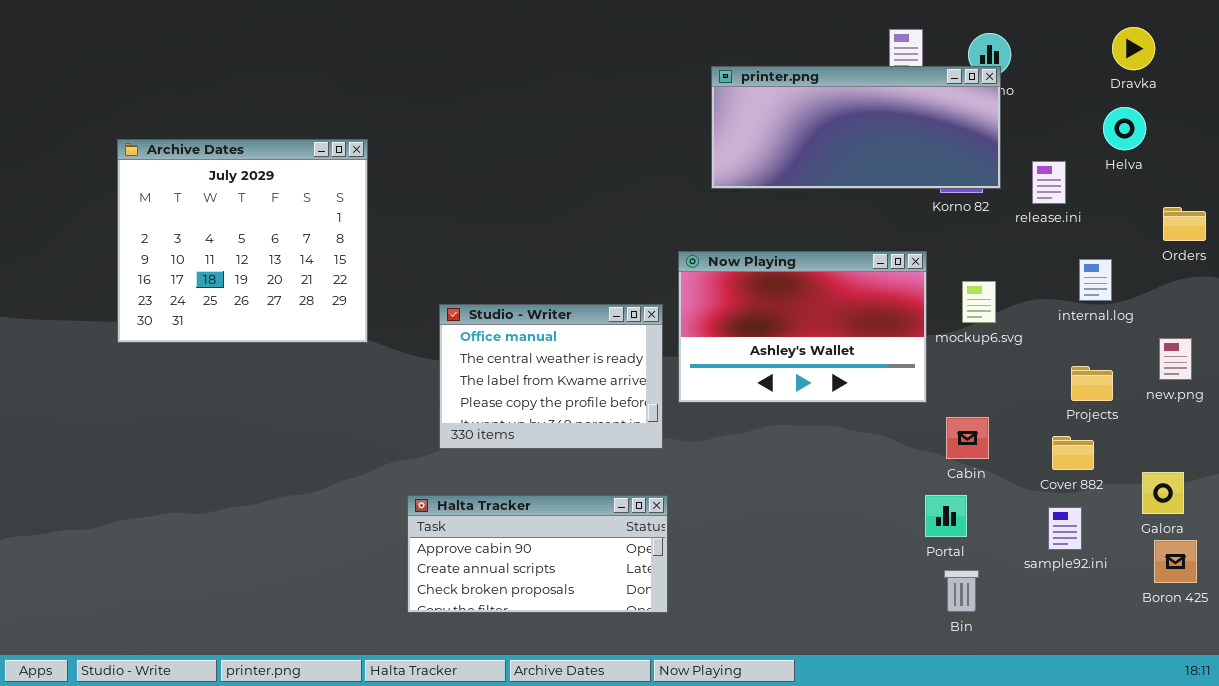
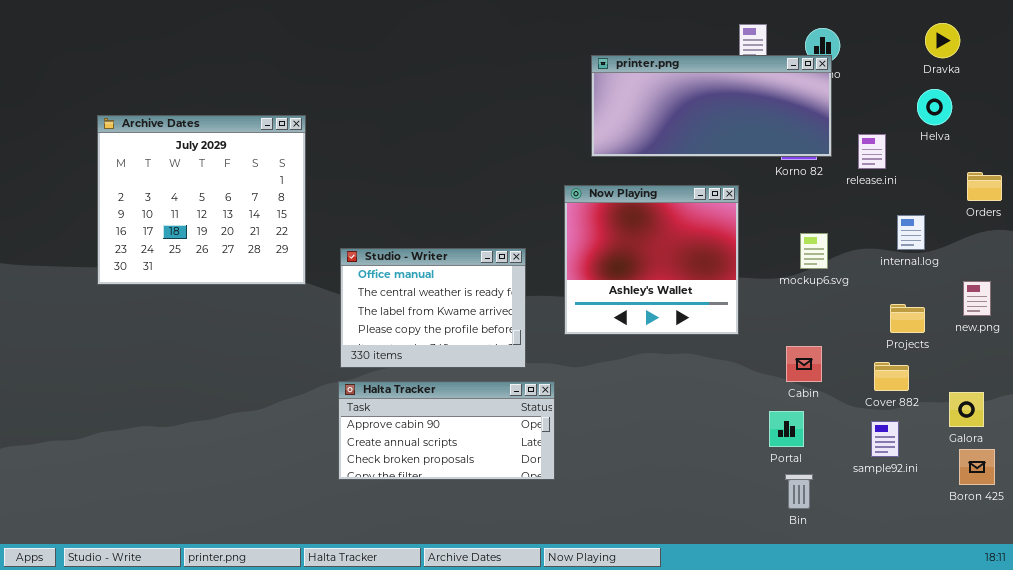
Now Playing: [678,251,927,403] -> [564,185,739,335], resized
Studio - Writer: [439,304,663,449] -> [340,248,526,368], moved
Halta Tracker: [407,495,668,613] -> [338,381,555,480], moved

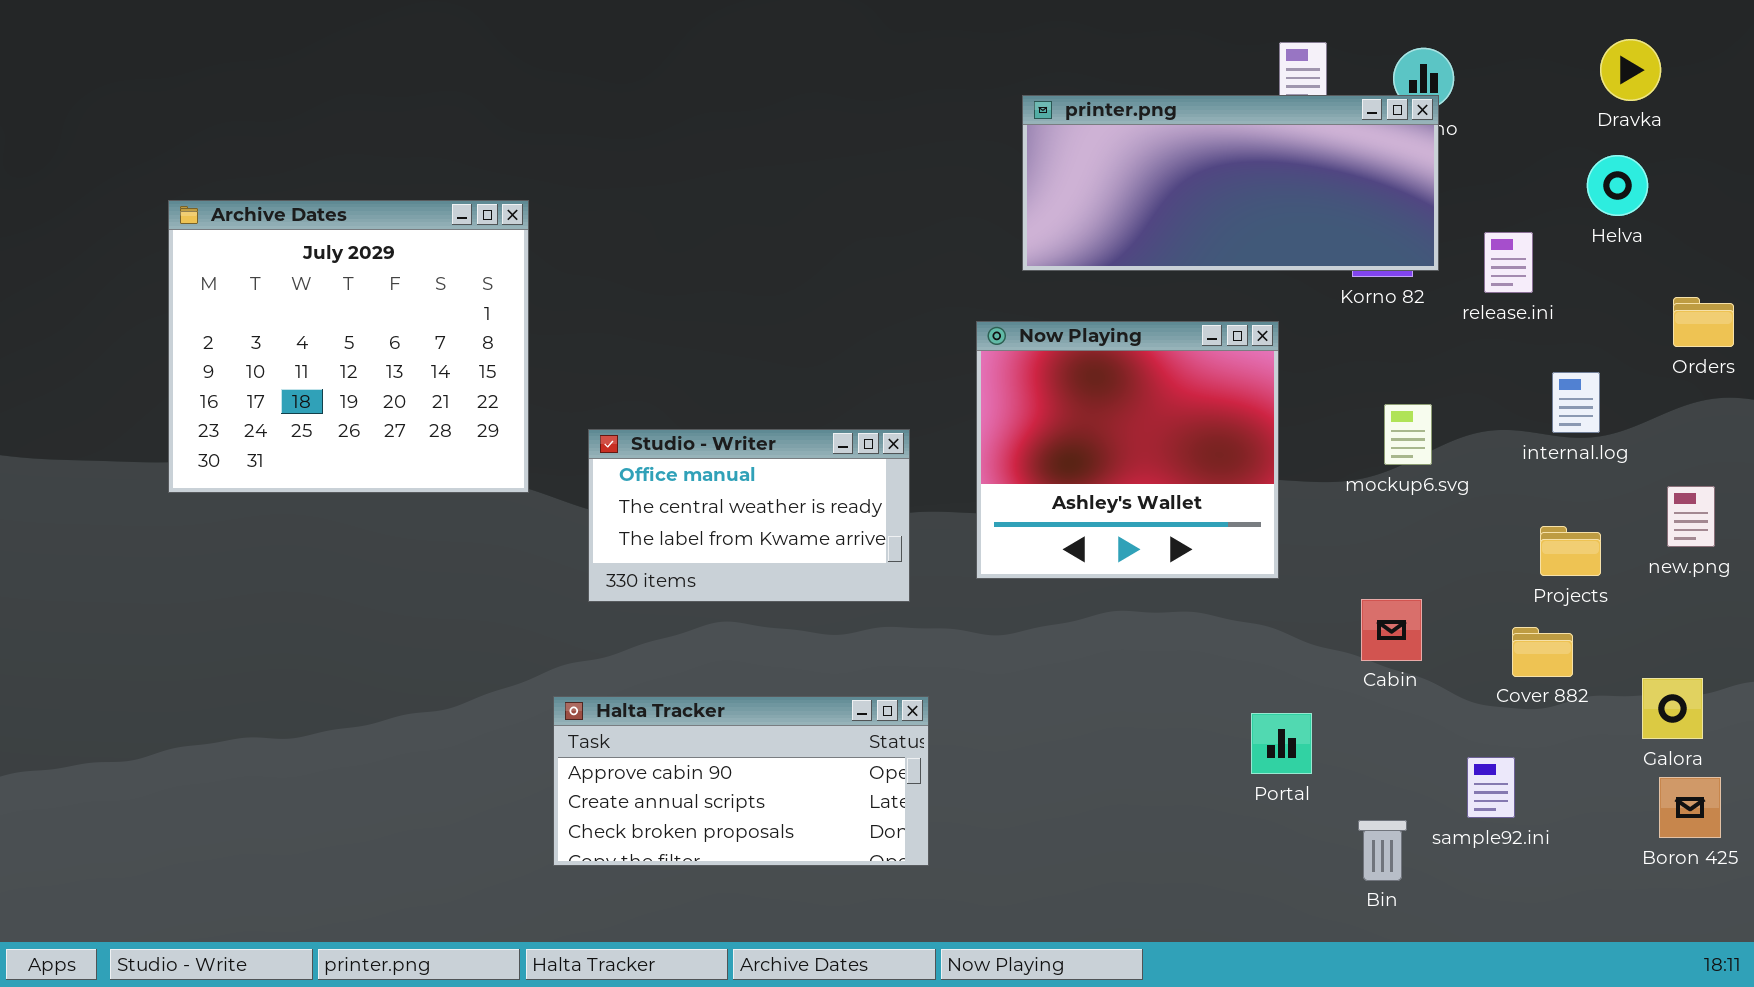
Studio - Writer: [340,248,526,368] -> [588,429,910,602], resized
Halta Tracker: [338,381,555,480] -> [553,696,929,866], moved
Portal: [769,411,804,447] -> [1251,713,1312,774], moved
sample92.ini: [871,421,899,457] -> [1467,757,1515,818], moved

